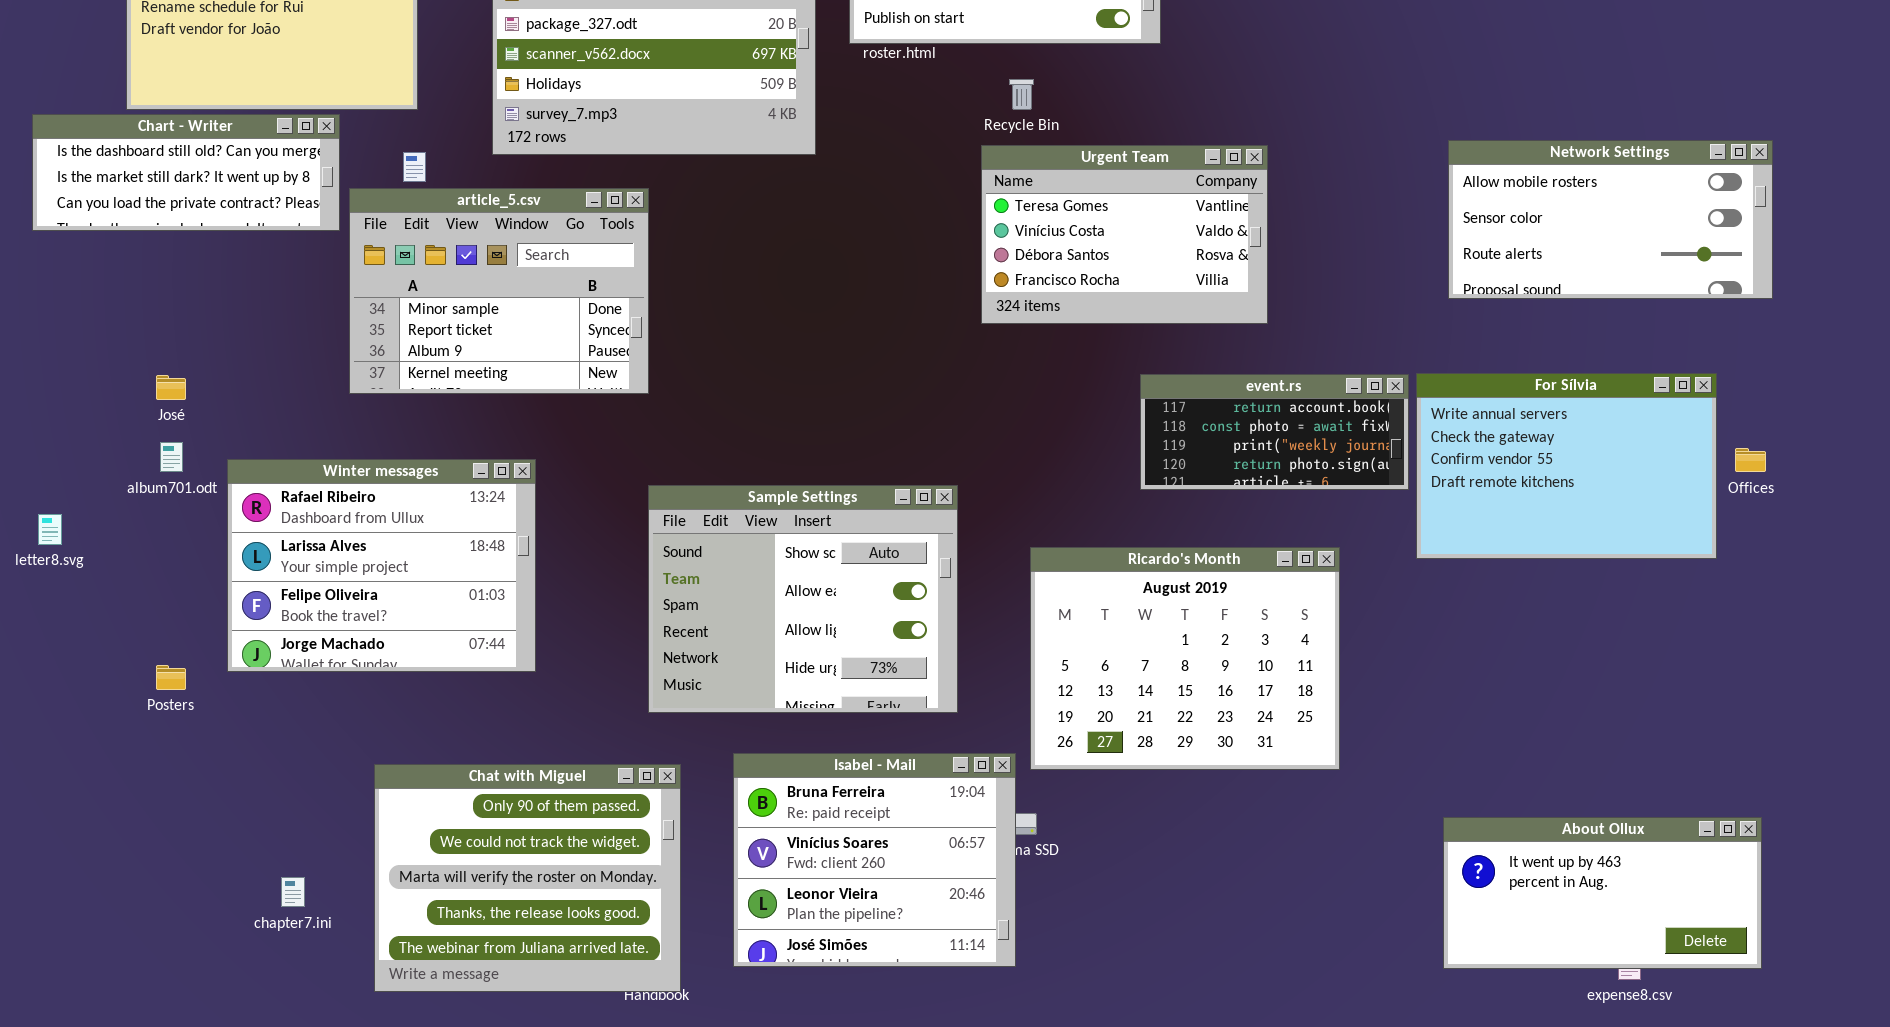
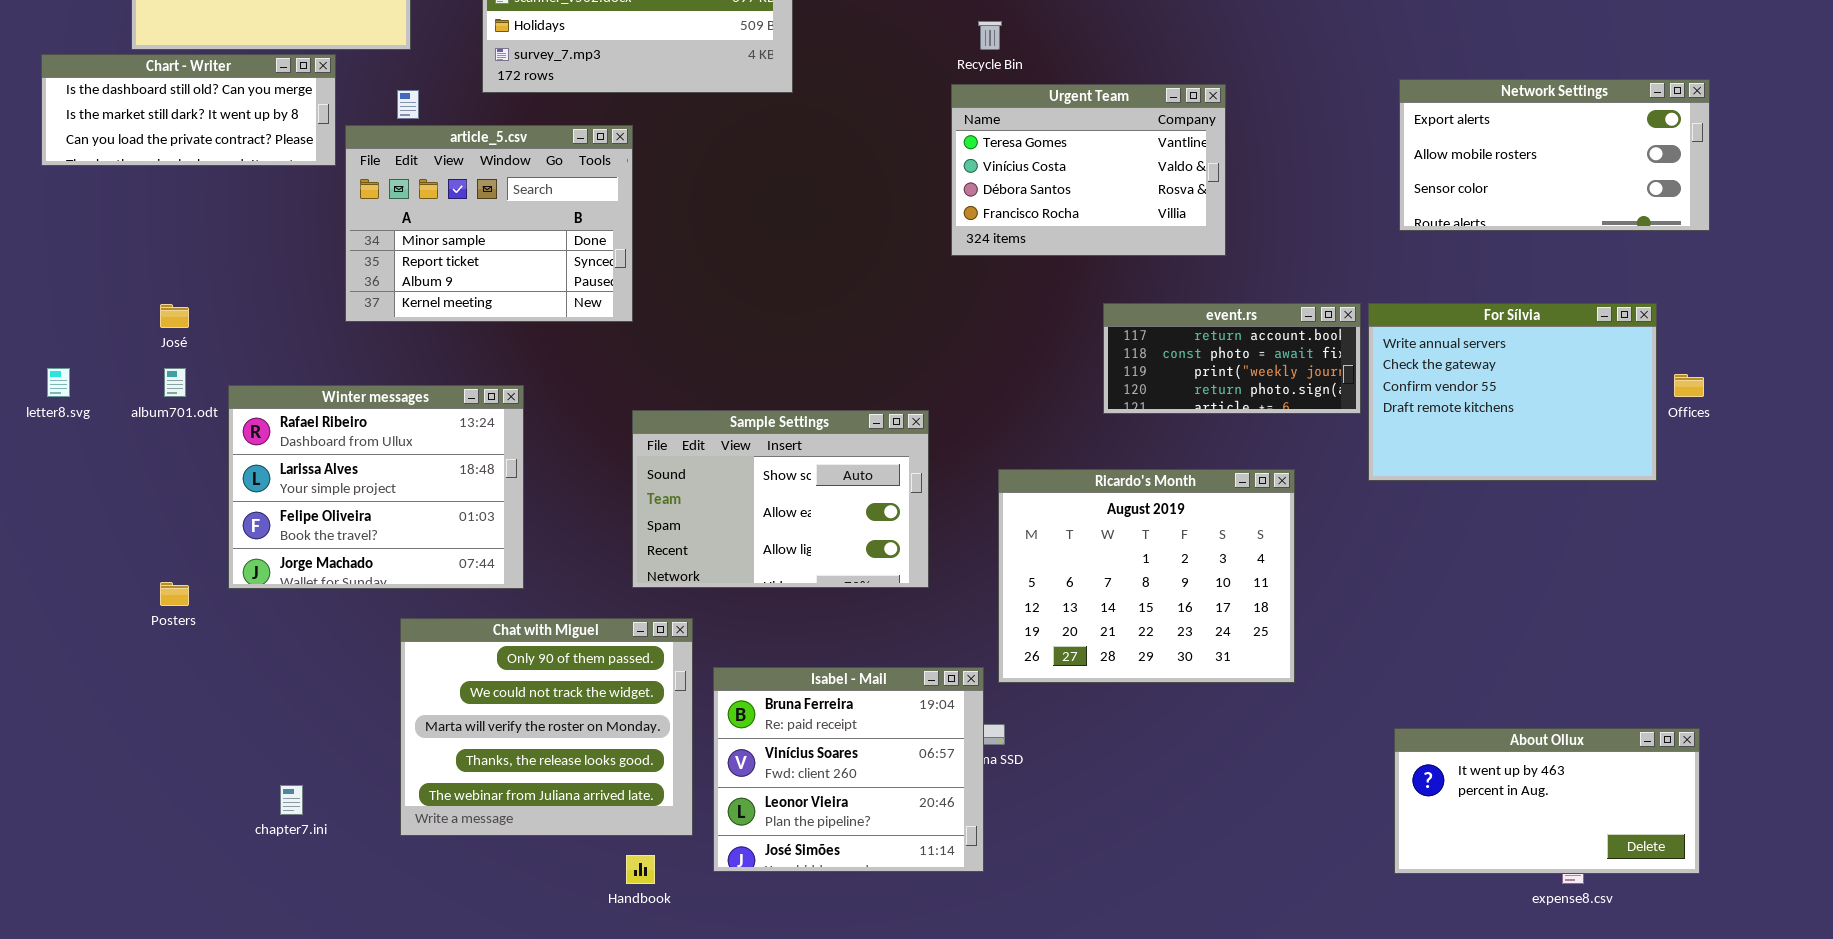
Network Settings: [1448,140,1773,299] -> [1399,79,1710,231], scrolled up 1 row
Sample Settings: [648,485,958,713] -> [632,410,929,588], resized
letter8.svg: [38,514,62,545] -> [47,368,70,397], moved
Chat with Miguel: [374,764,681,992] -> [400,618,693,836], moved

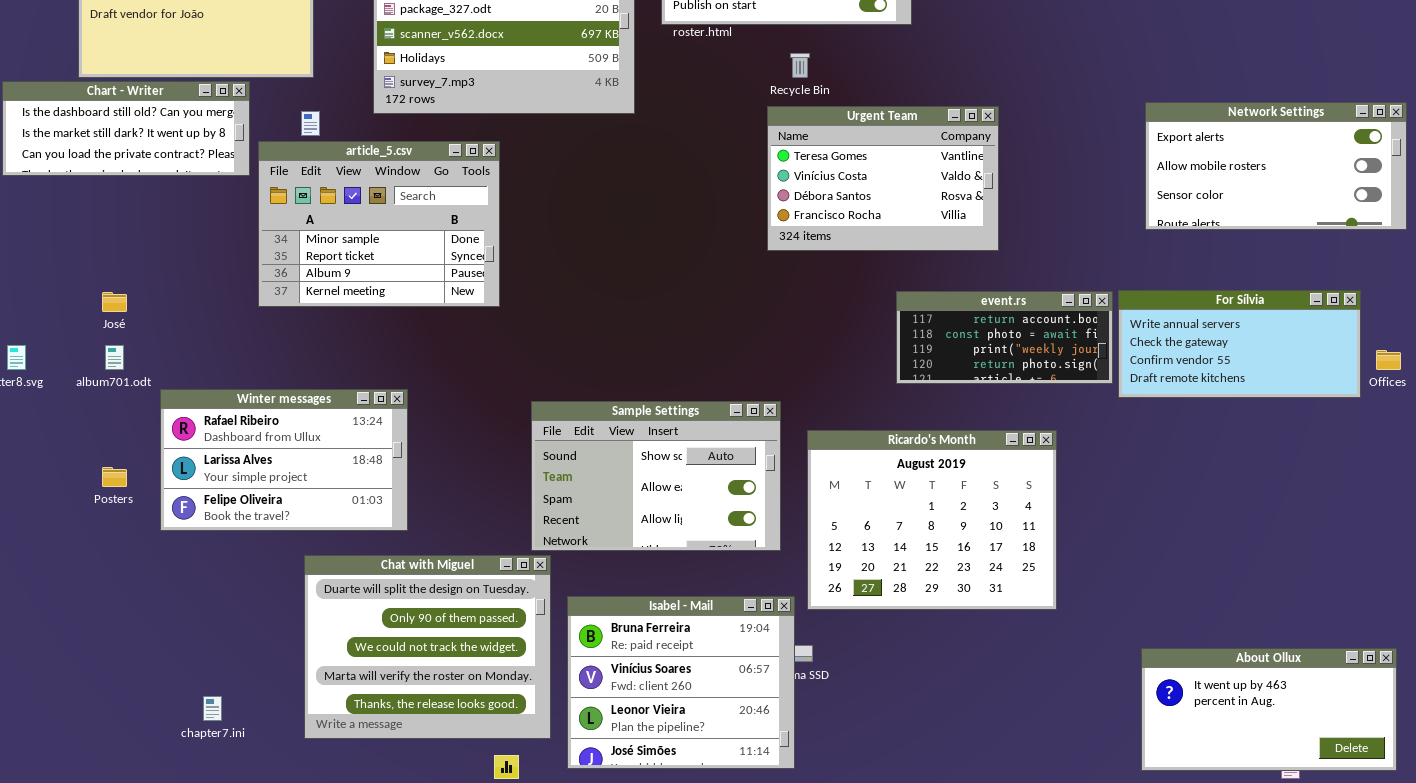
For Sílvia: [1368,303,1657,481] -> [1118,290,1361,398], resized
Winter messages: [228,385,524,589] -> [160,389,408,531], resized
Sample Settings: [632,410,929,588] -> [531,401,781,551], moved
Posters: [160,582,189,606] -> [102,467,127,487], moved
Chat with Miguel: [400,618,693,836] -> [304,555,551,739], scrolled up 1 row

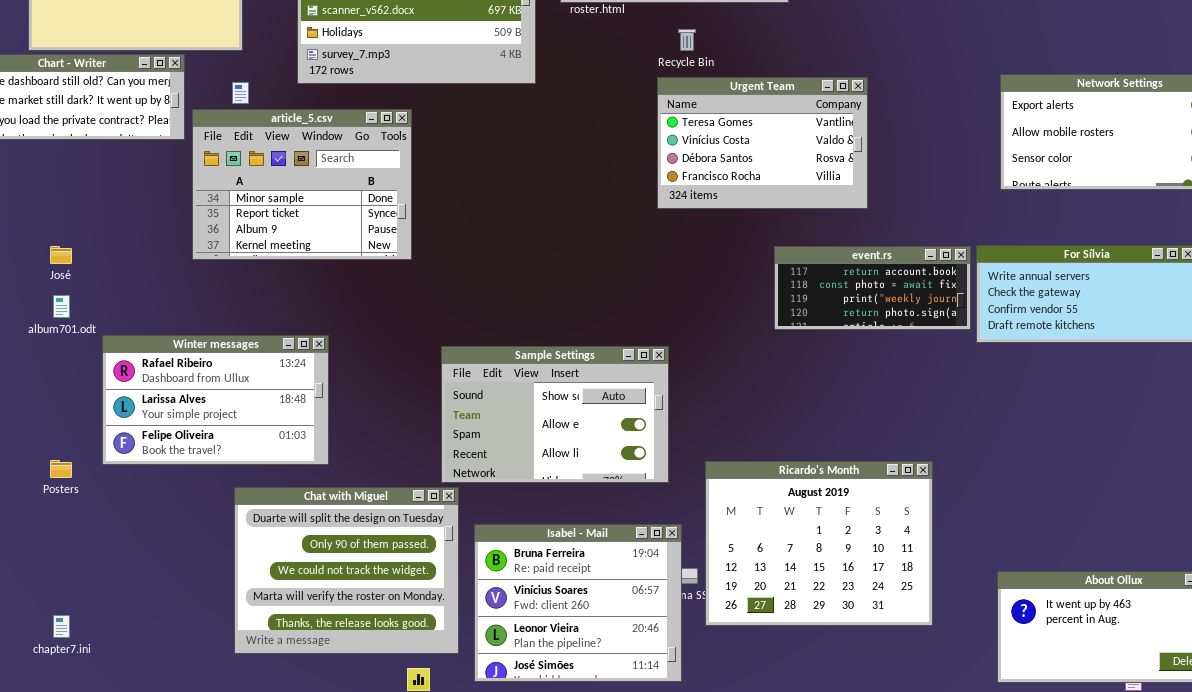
Ricardo's Month: [807,430,1057,610] -> [705,461,933,626], moved
Posters: [102,467,127,487] -> [50,460,72,478], moved
chapter7.ini: [203,696,222,721] -> [53,615,70,638], moved

